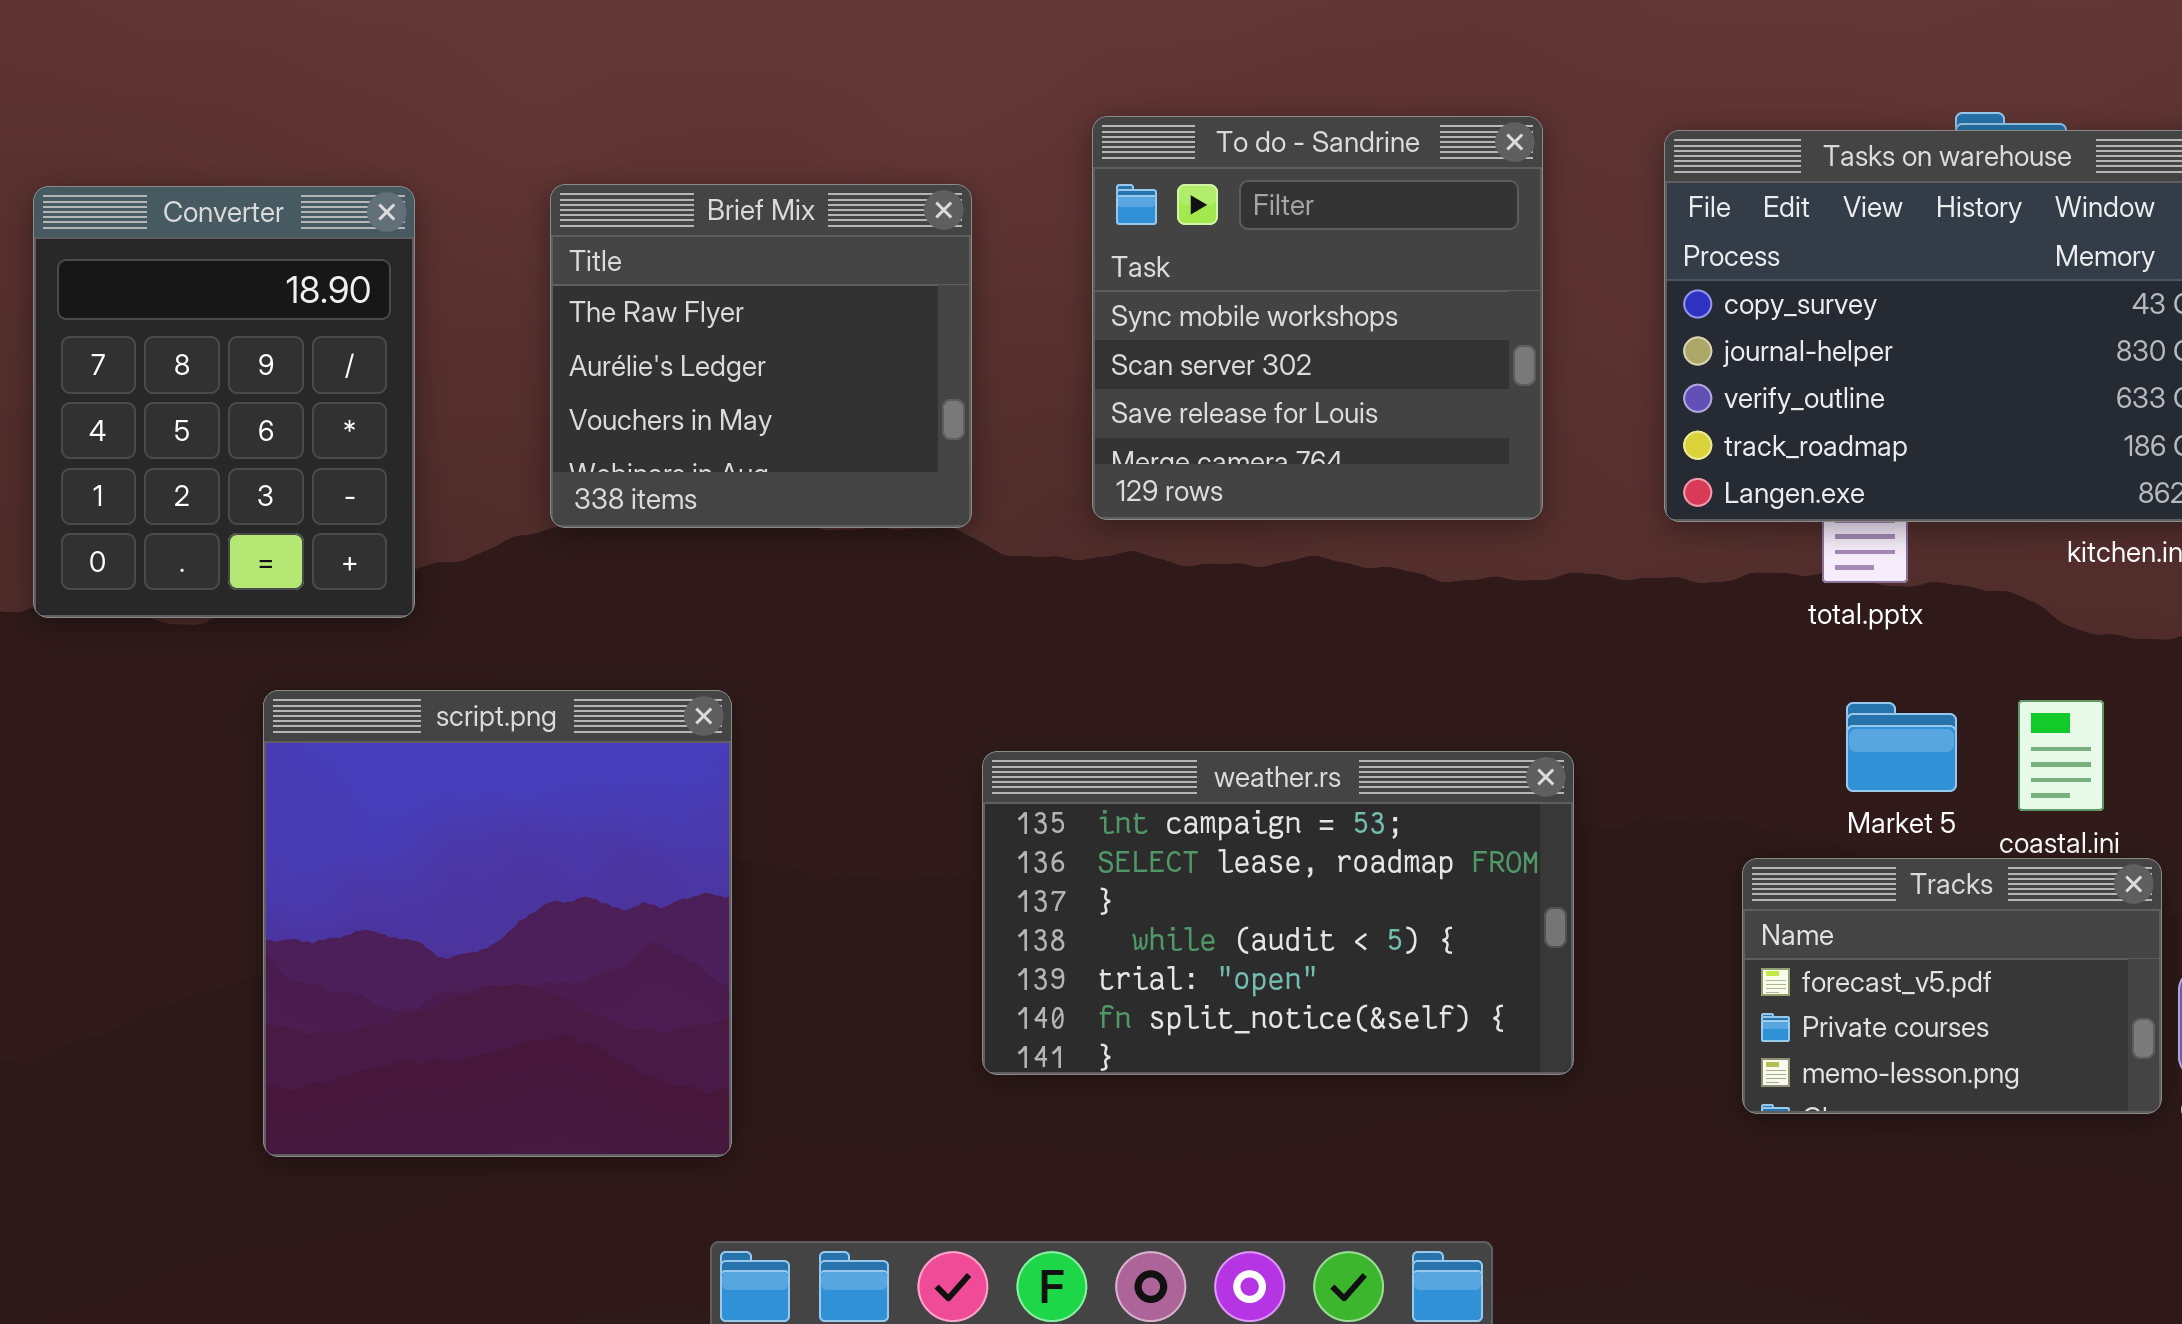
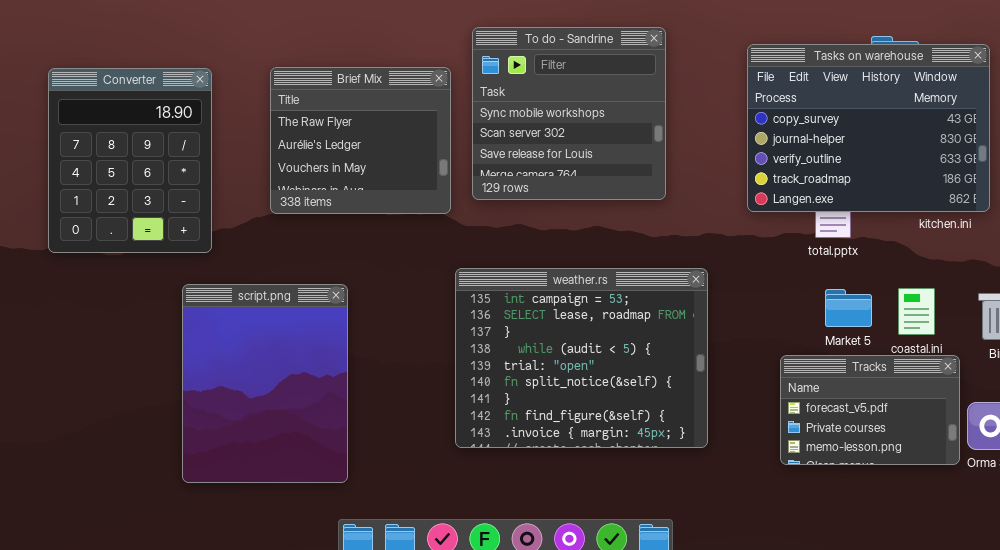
To do - Sandrine: [1092,116,1543,520] -> [472,27,666,200], moved
script.png: [263,690,732,1157] -> [182,284,348,483], resized
weather.rs: [982,751,1574,1075] -> [455,268,708,448], resized

